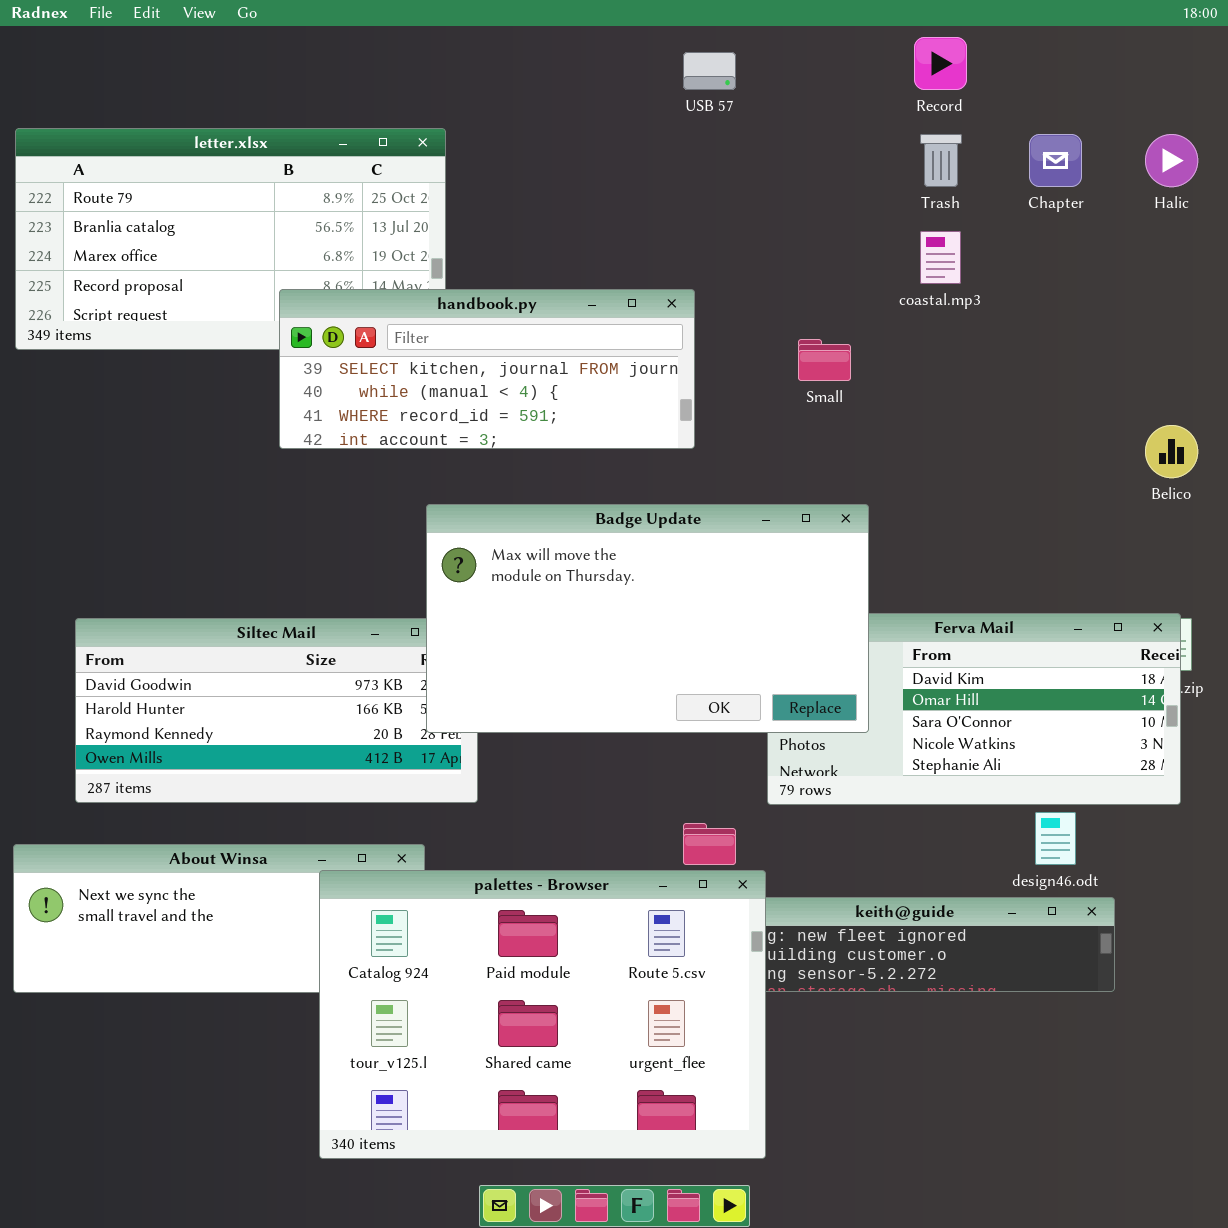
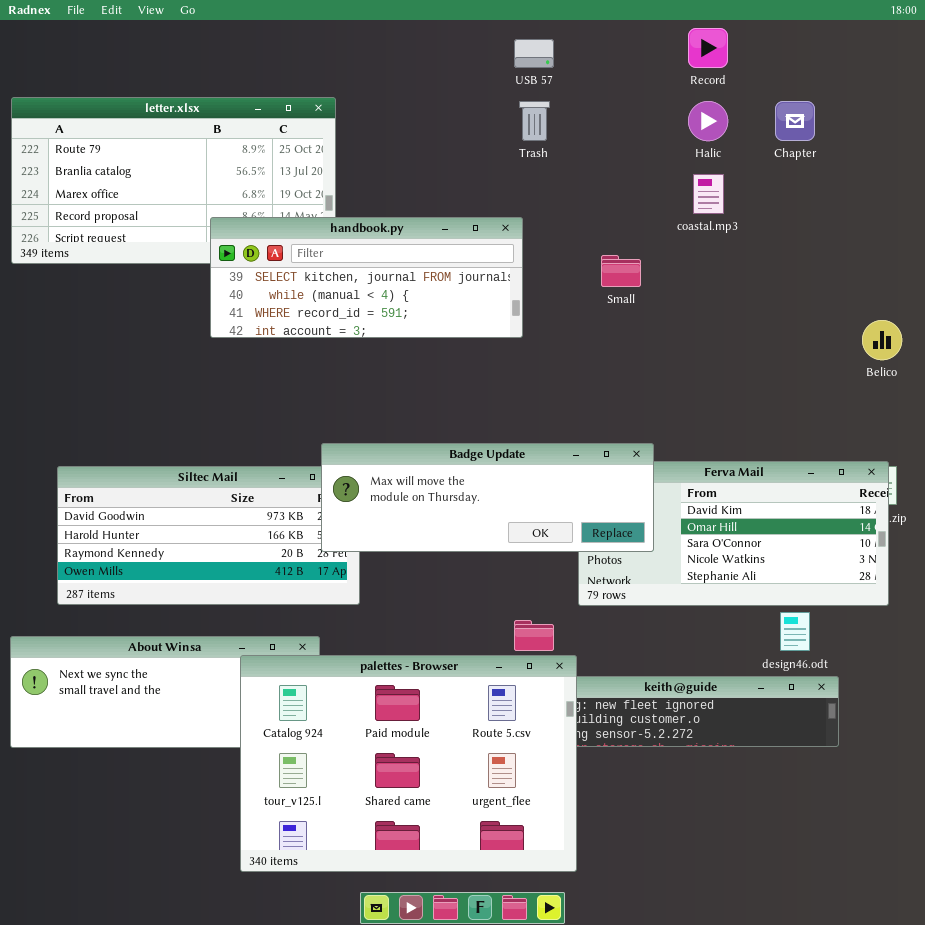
Trash: [920,134,962,187] -> [519,101,550,141], moved
Halic: [1145,134,1198,187] -> [688,101,728,141], moved
Badge Update: [426,504,869,733] -> [321,443,654,552], resized

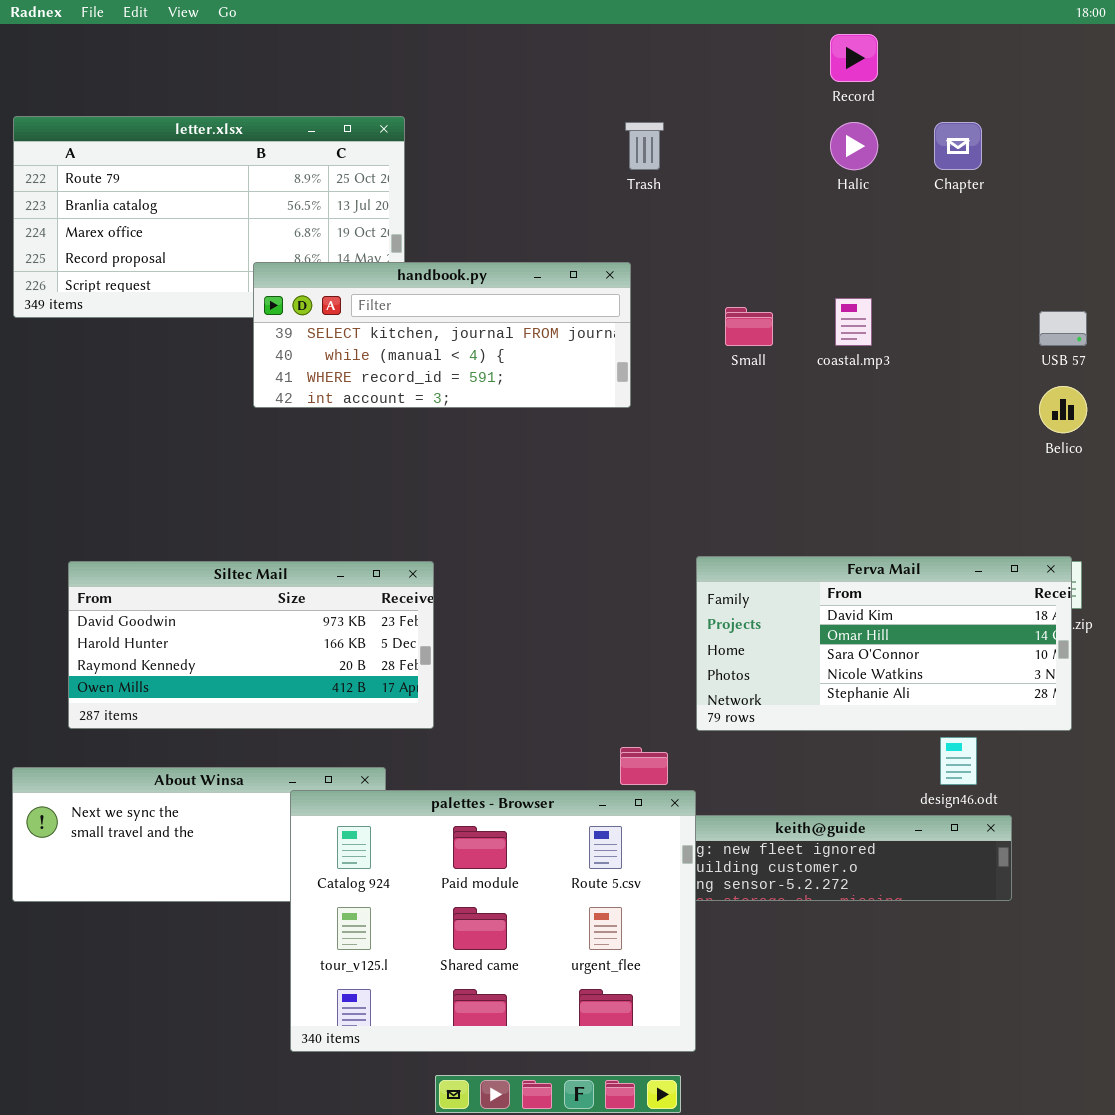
USB 57: [514,39,554,68] -> [1039,311,1087,346], moved
coastal.mp3: [693,174,724,214] -> [835,298,872,346], moved
Badge Update: [321,443,654,552] -> none, closed

